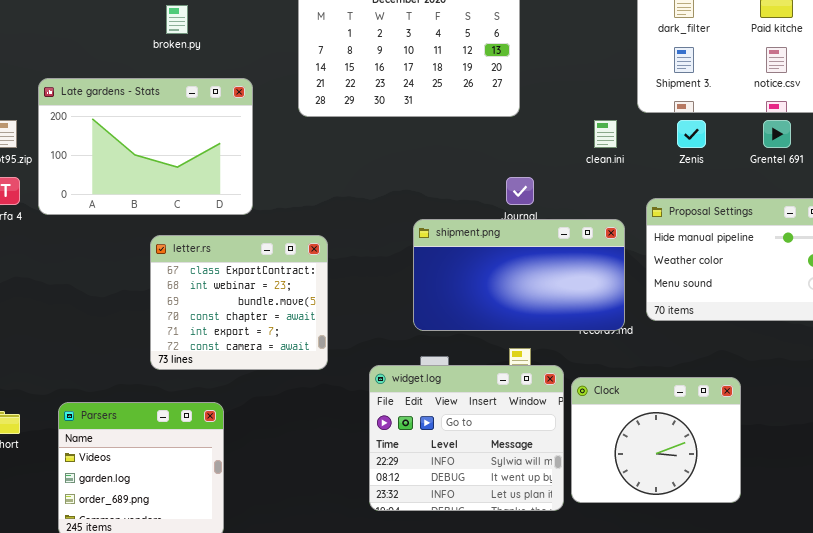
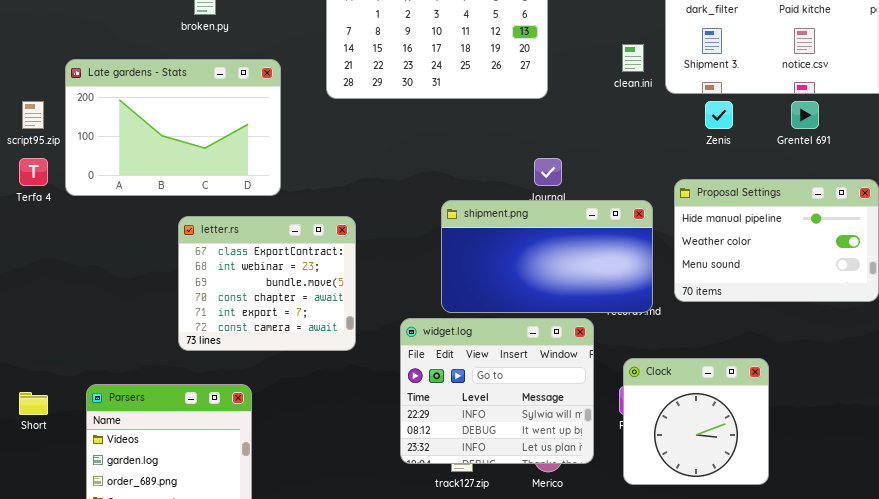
clean.ini: [594,120,617,148] -> [622,44,644,72], moved
widget.log: [369,365,564,511] -> [400,318,594,464], moved
Clock: [571,377,741,503] -> [623,358,769,485], resized

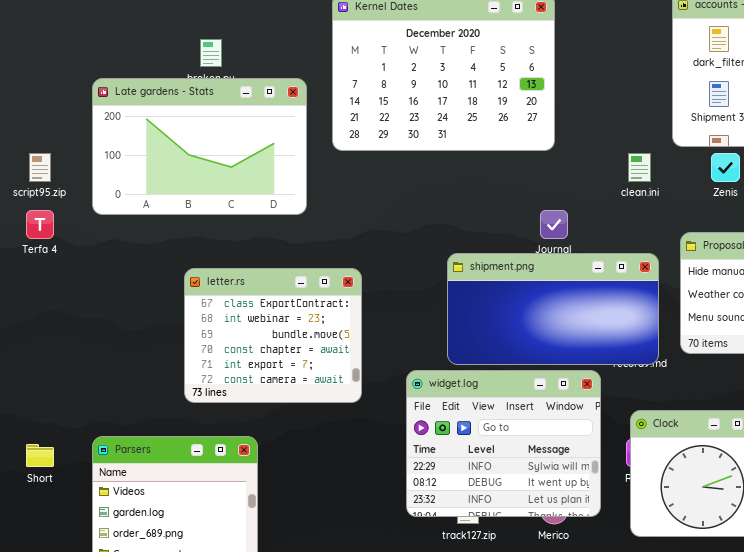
clean.ini: [622,44,644,72] -> [628,153,651,182], moved
Late gardens - Stats: [65,59,281,196] -> [92,78,307,215], moved

